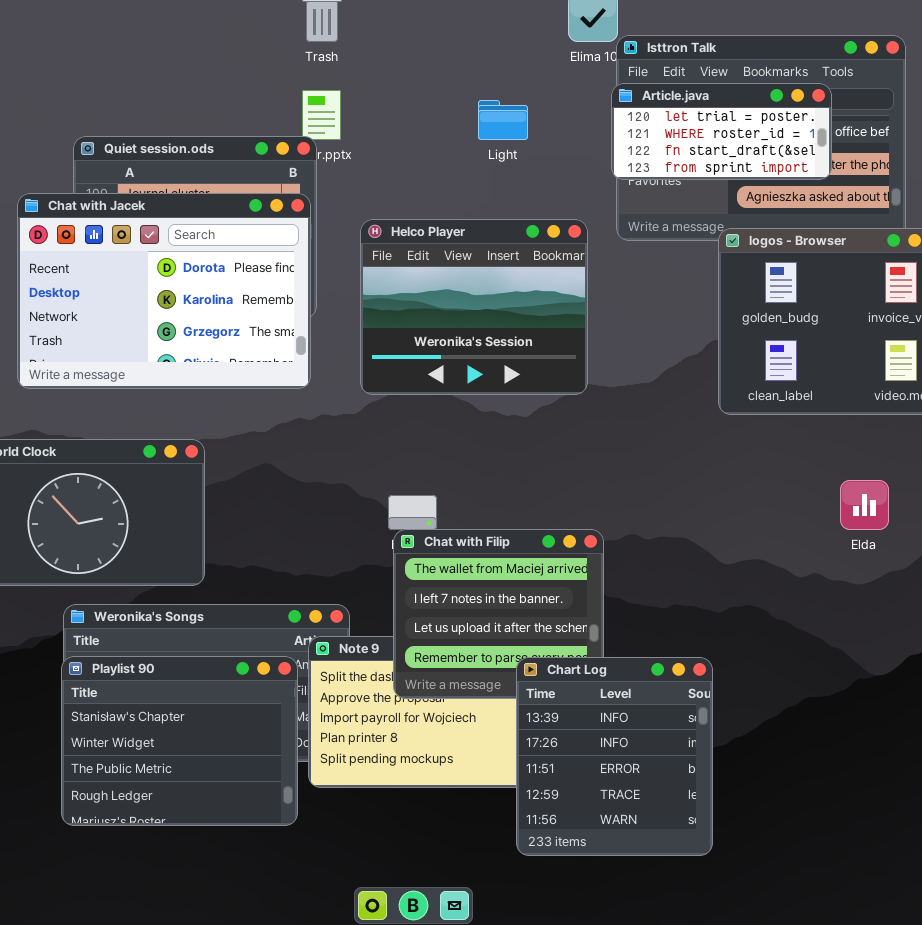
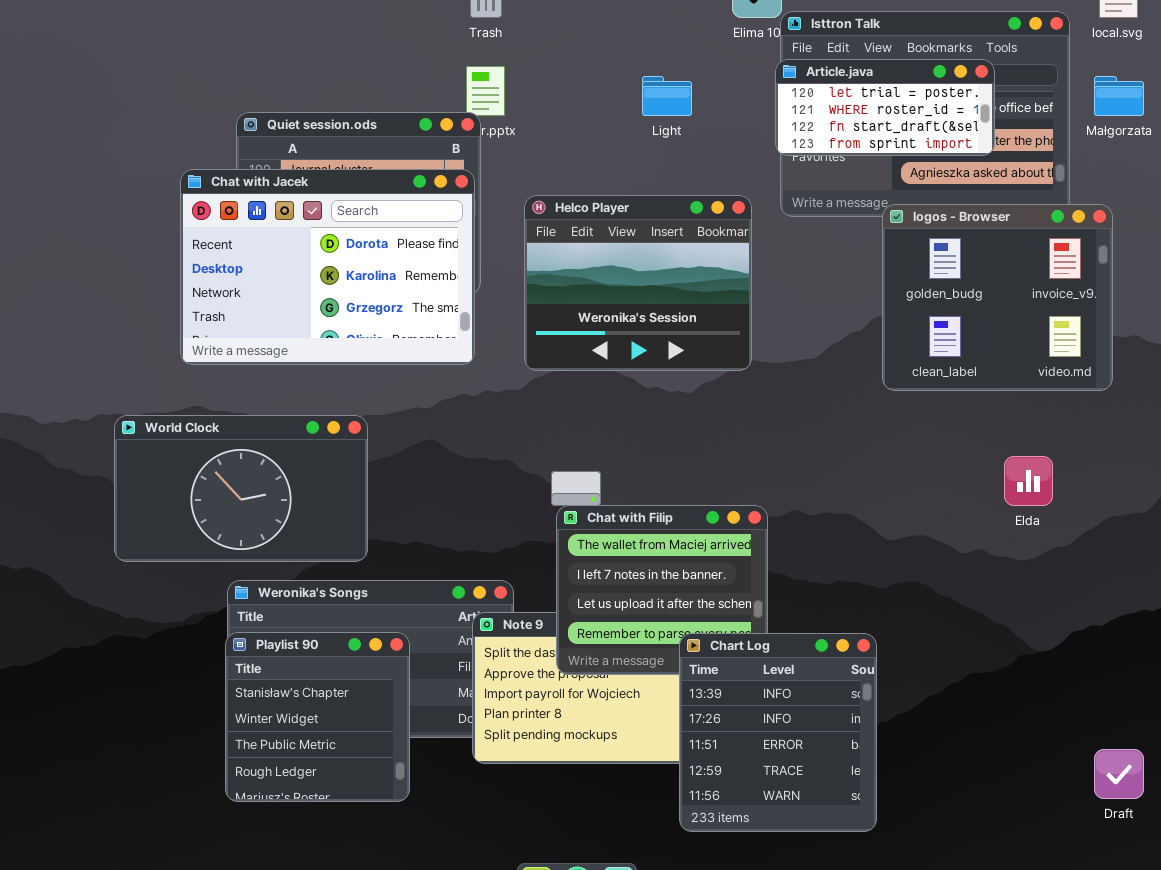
Playlist 90: [61,656,298,826] -> [225,632,410,802], resized

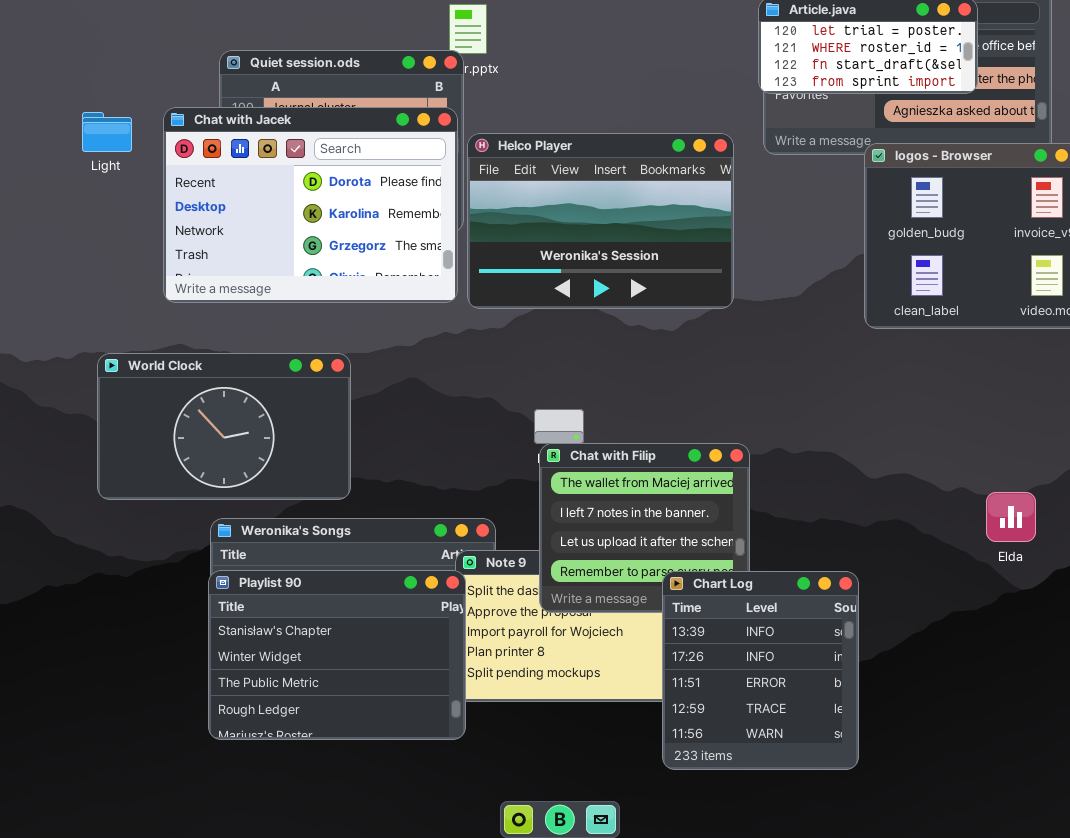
Light: [642,76,692,116] -> [82,112,132,152], moved
Helco Player: [524,195,752,371] -> [467,133,734,309], resized
Elda: [1004,456,1053,506] -> [986,492,1036,542], moved
Playlist 90: [225,632,410,802] -> [208,570,466,740], resized

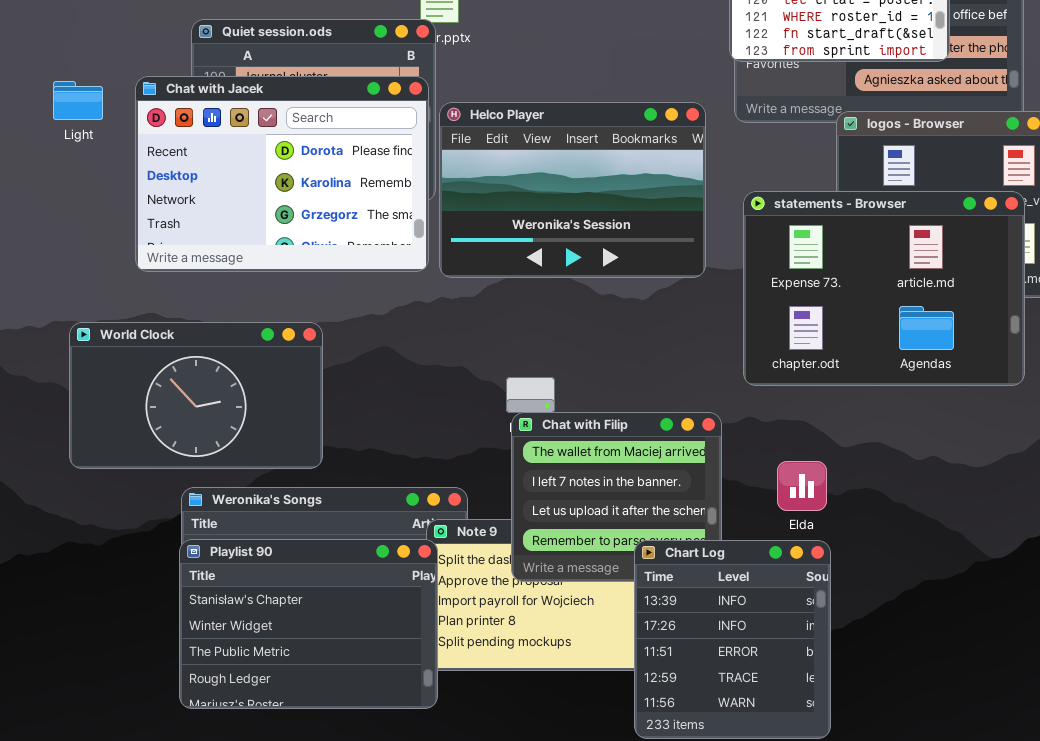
statements - Browser: none -> [743,191,1025,386], opened
Elda: [986,492,1036,542] -> [777,461,827,511], moved

